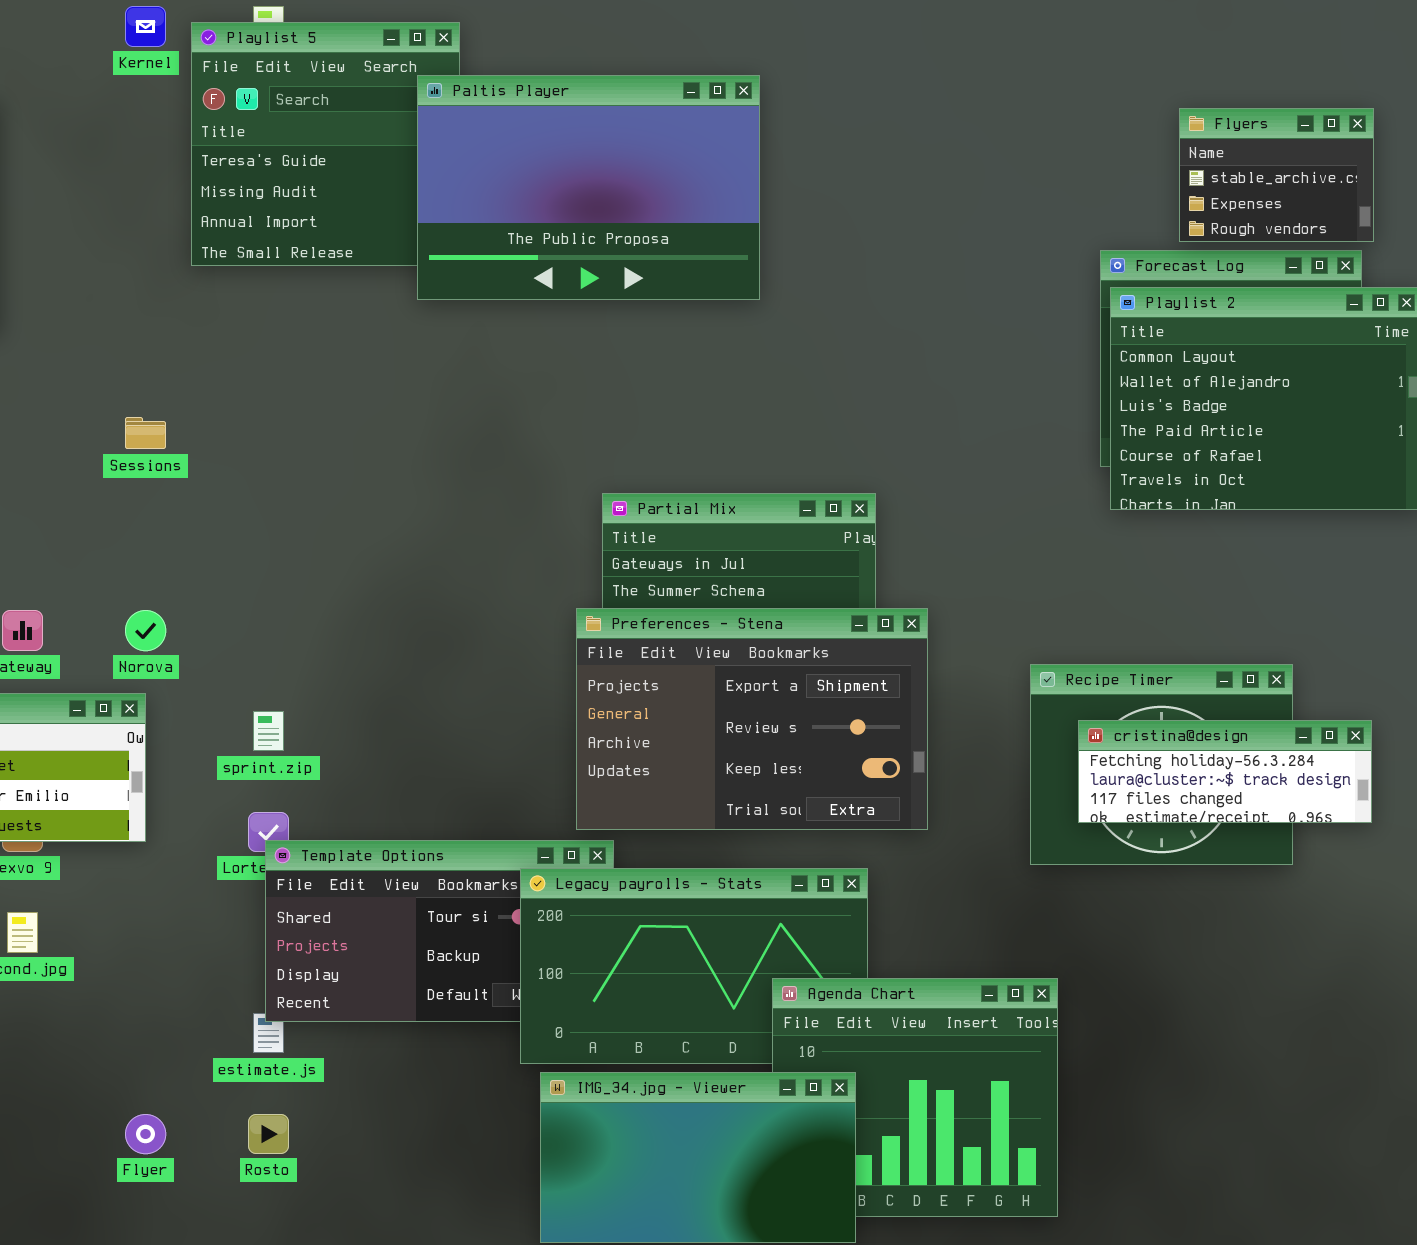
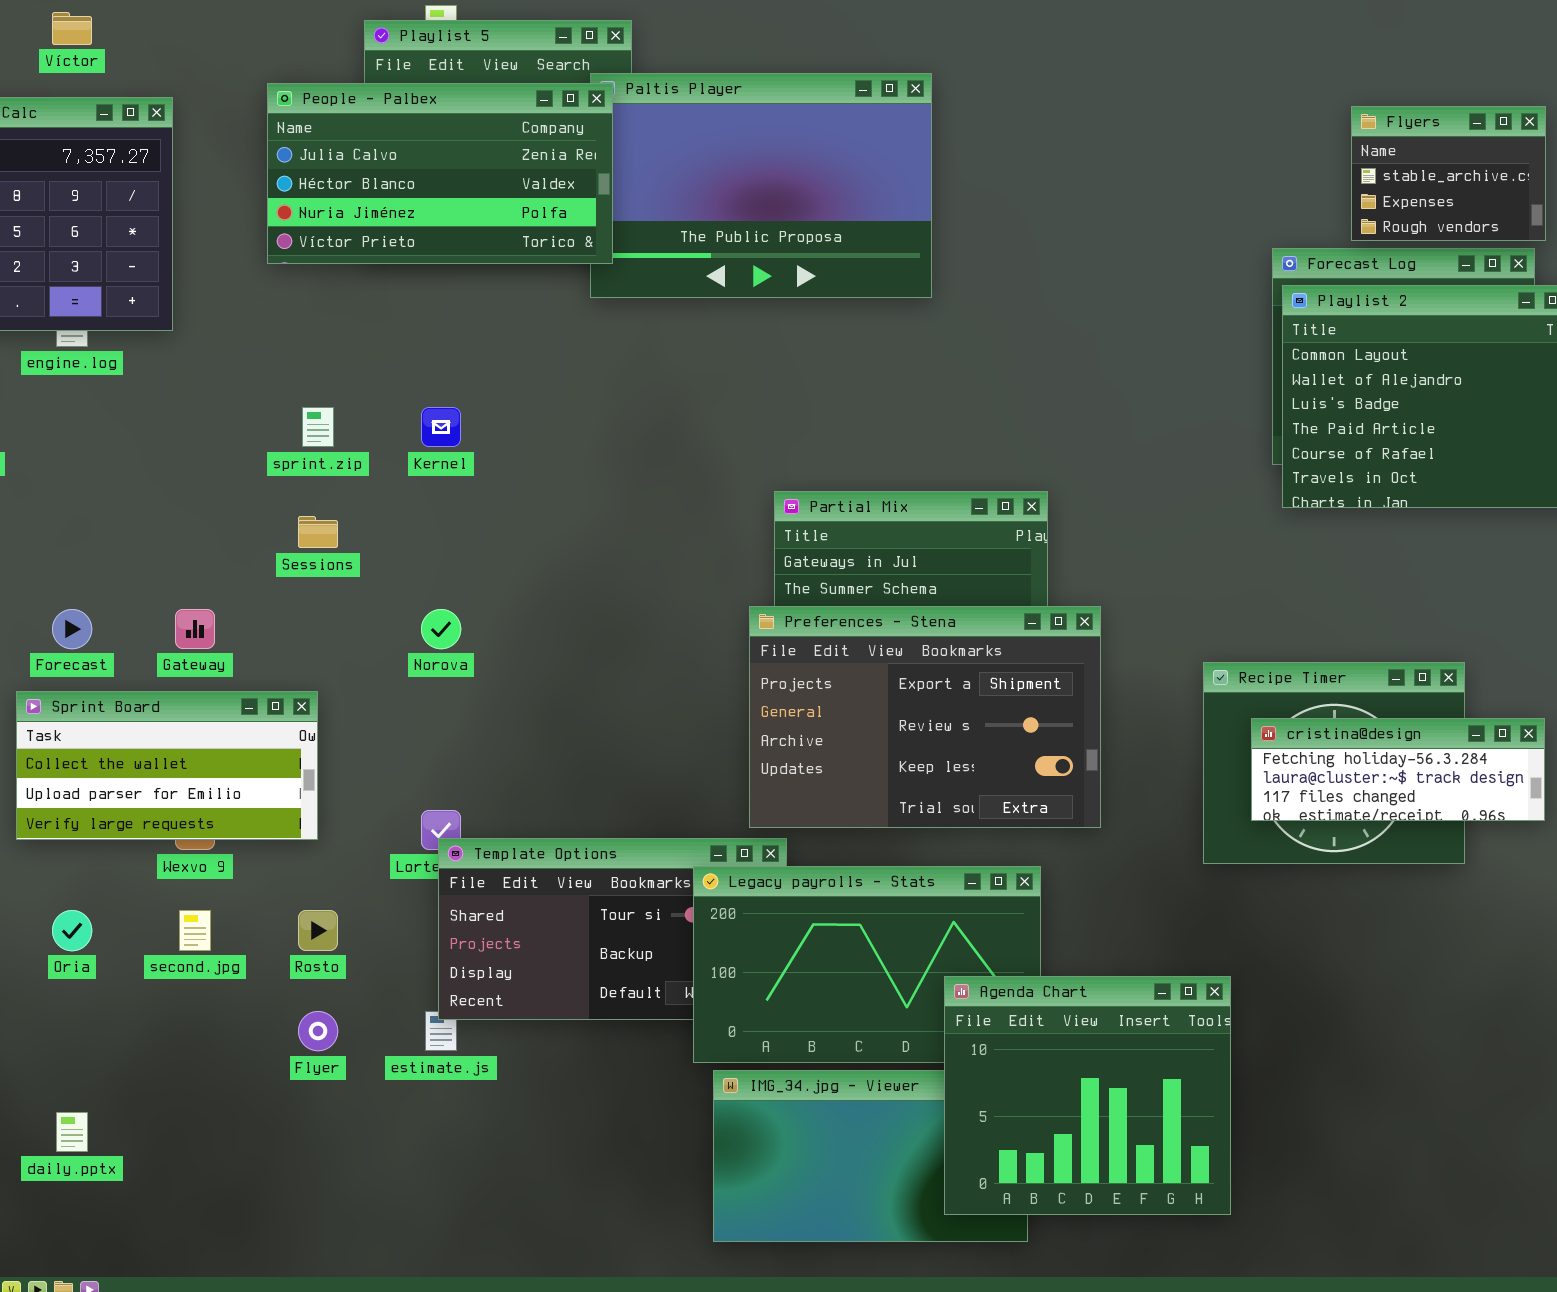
Kernel: [125,6,166,47] -> [421,407,461,447], moved
People - Palbex: none -> [267,83,613,264], opened
Sessions: [125,417,166,449] -> [298,516,338,548], moved
Norova: [125,610,166,651] -> [421,609,461,649], moved
sprint.zip: [253,711,284,751] -> [302,407,334,447], moved
Agenda Chart: [772,978,1058,1217] -> [944,976,1231,1215], raised
Flyer: [125,1114,166,1154] -> [298,1011,338,1051], moved
Rosto: [248,1114,289,1154] -> [298,910,338,951], moved

